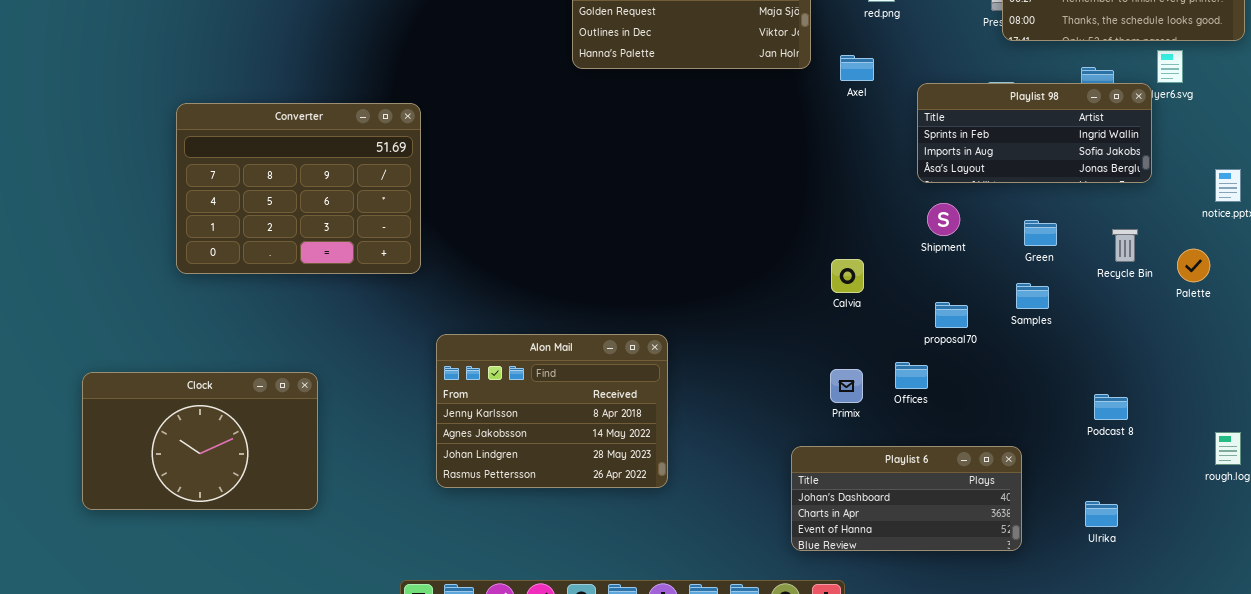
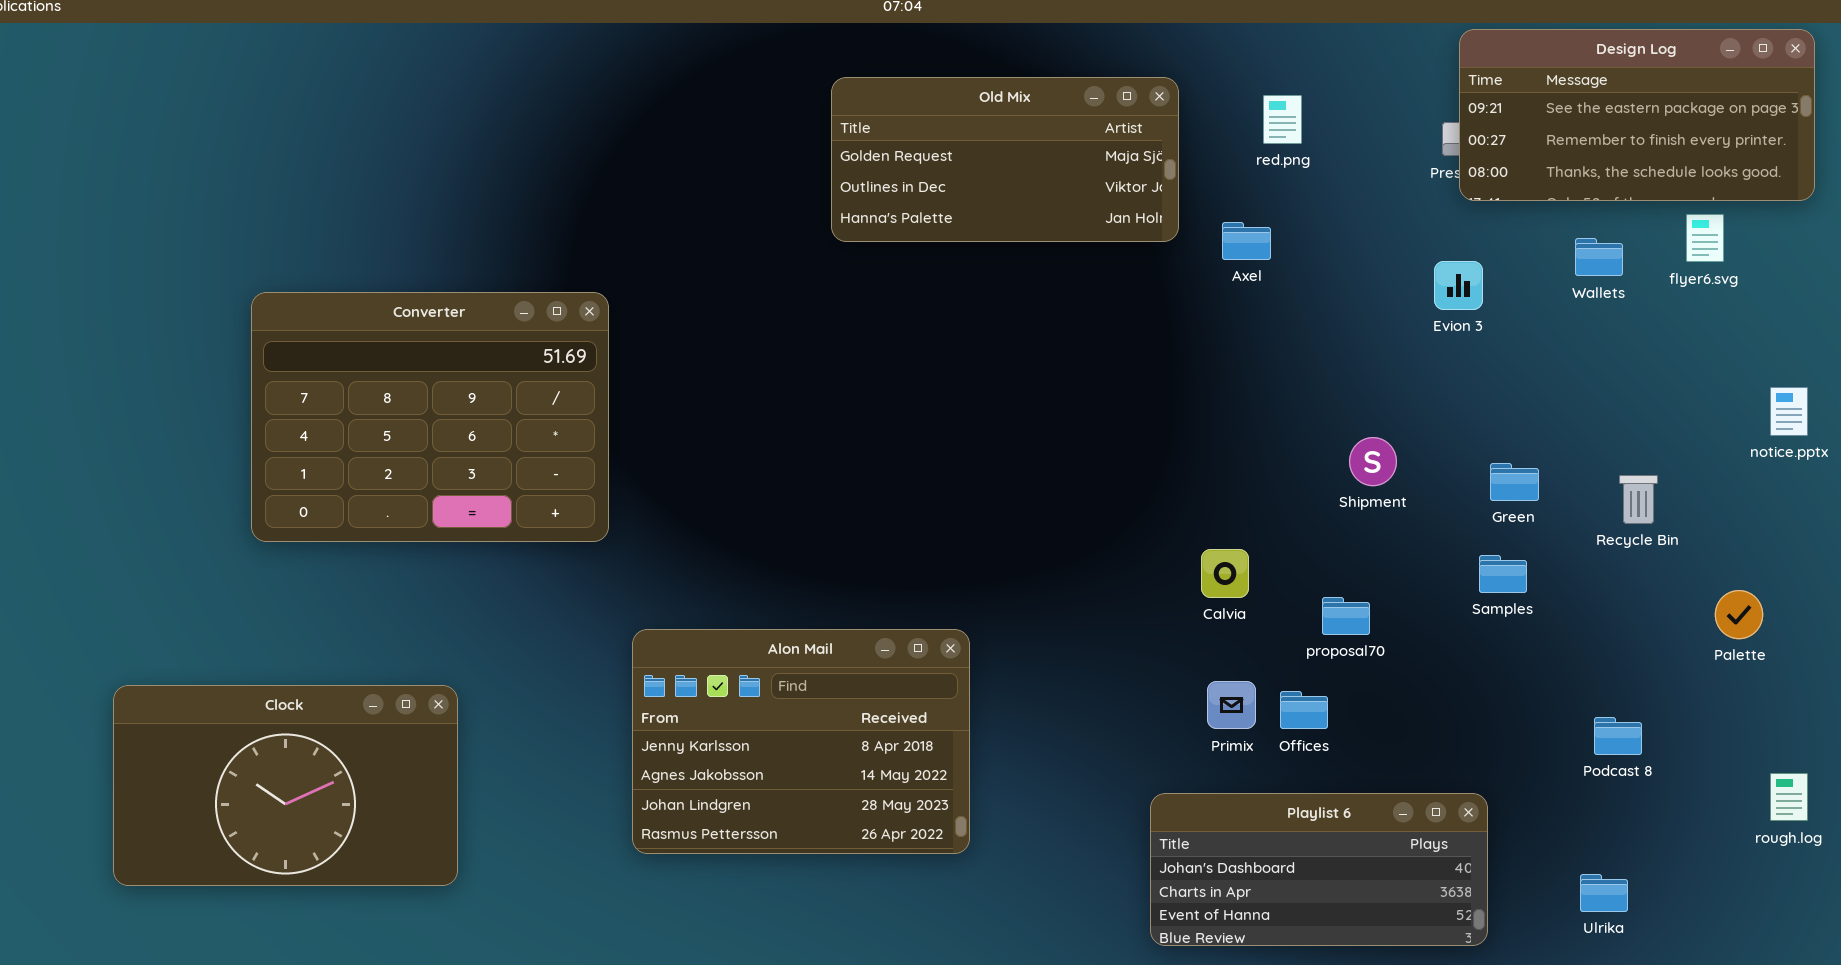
Playlist 98: [917,83,1152,183] -> none, closed
Palette: [1177,249,1210,282] -> [1715,590,1763,639], moved
Calvia: [831,259,864,293] -> [1201,549,1249,598], moved
proposal70: [935,302,968,328] -> [1322,597,1370,635], moved
Offices: [895,362,928,389] -> [1280,691,1328,729], moved

